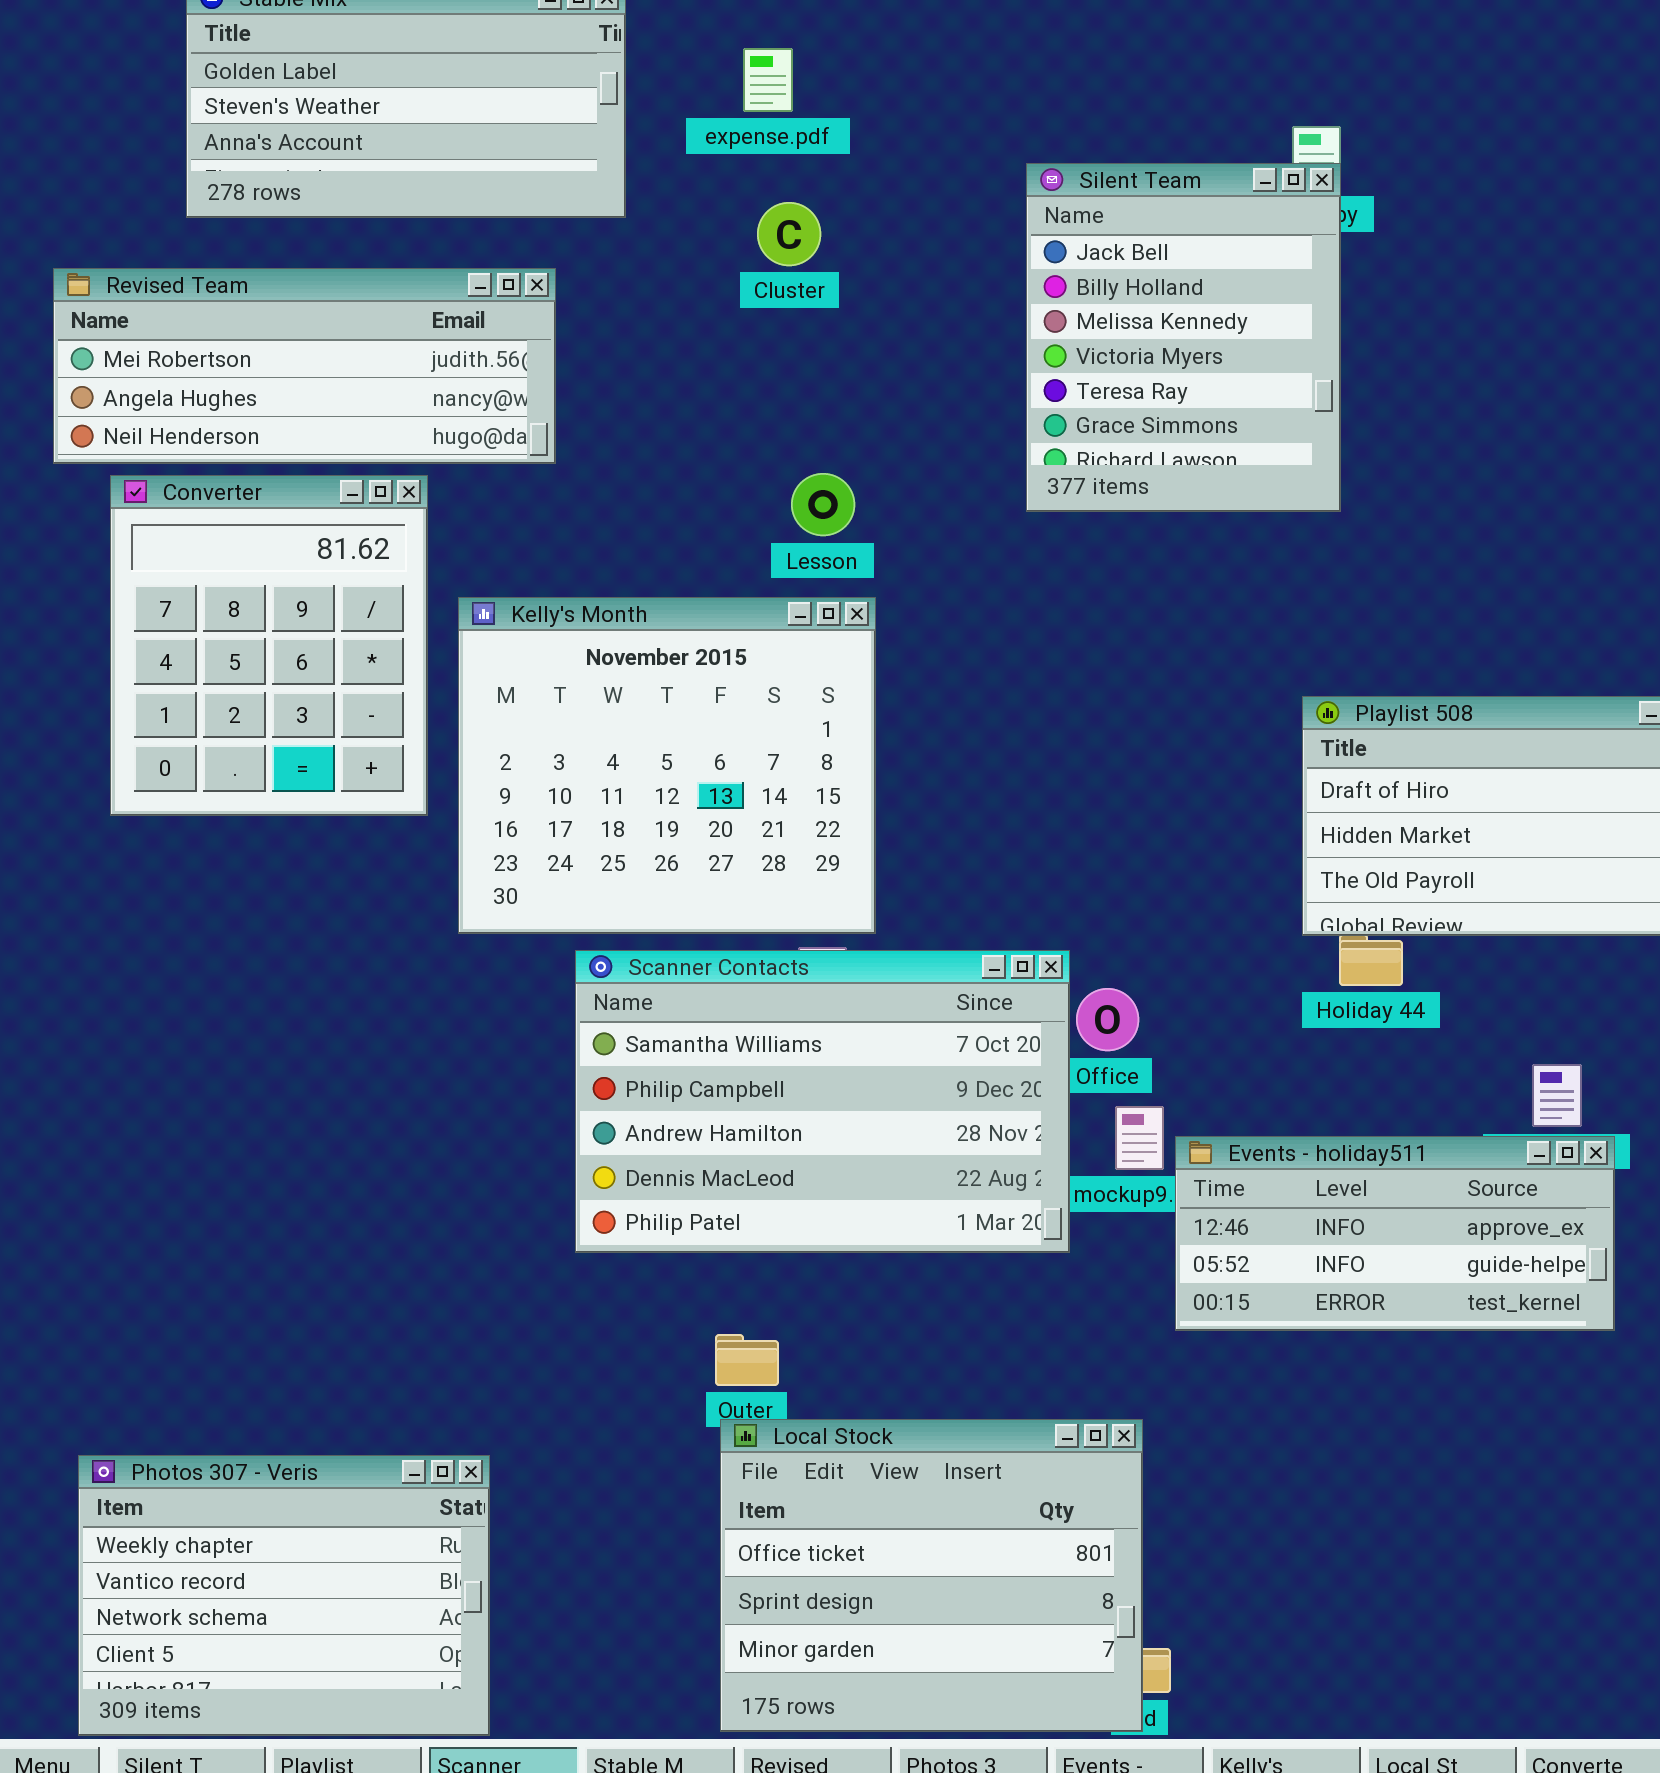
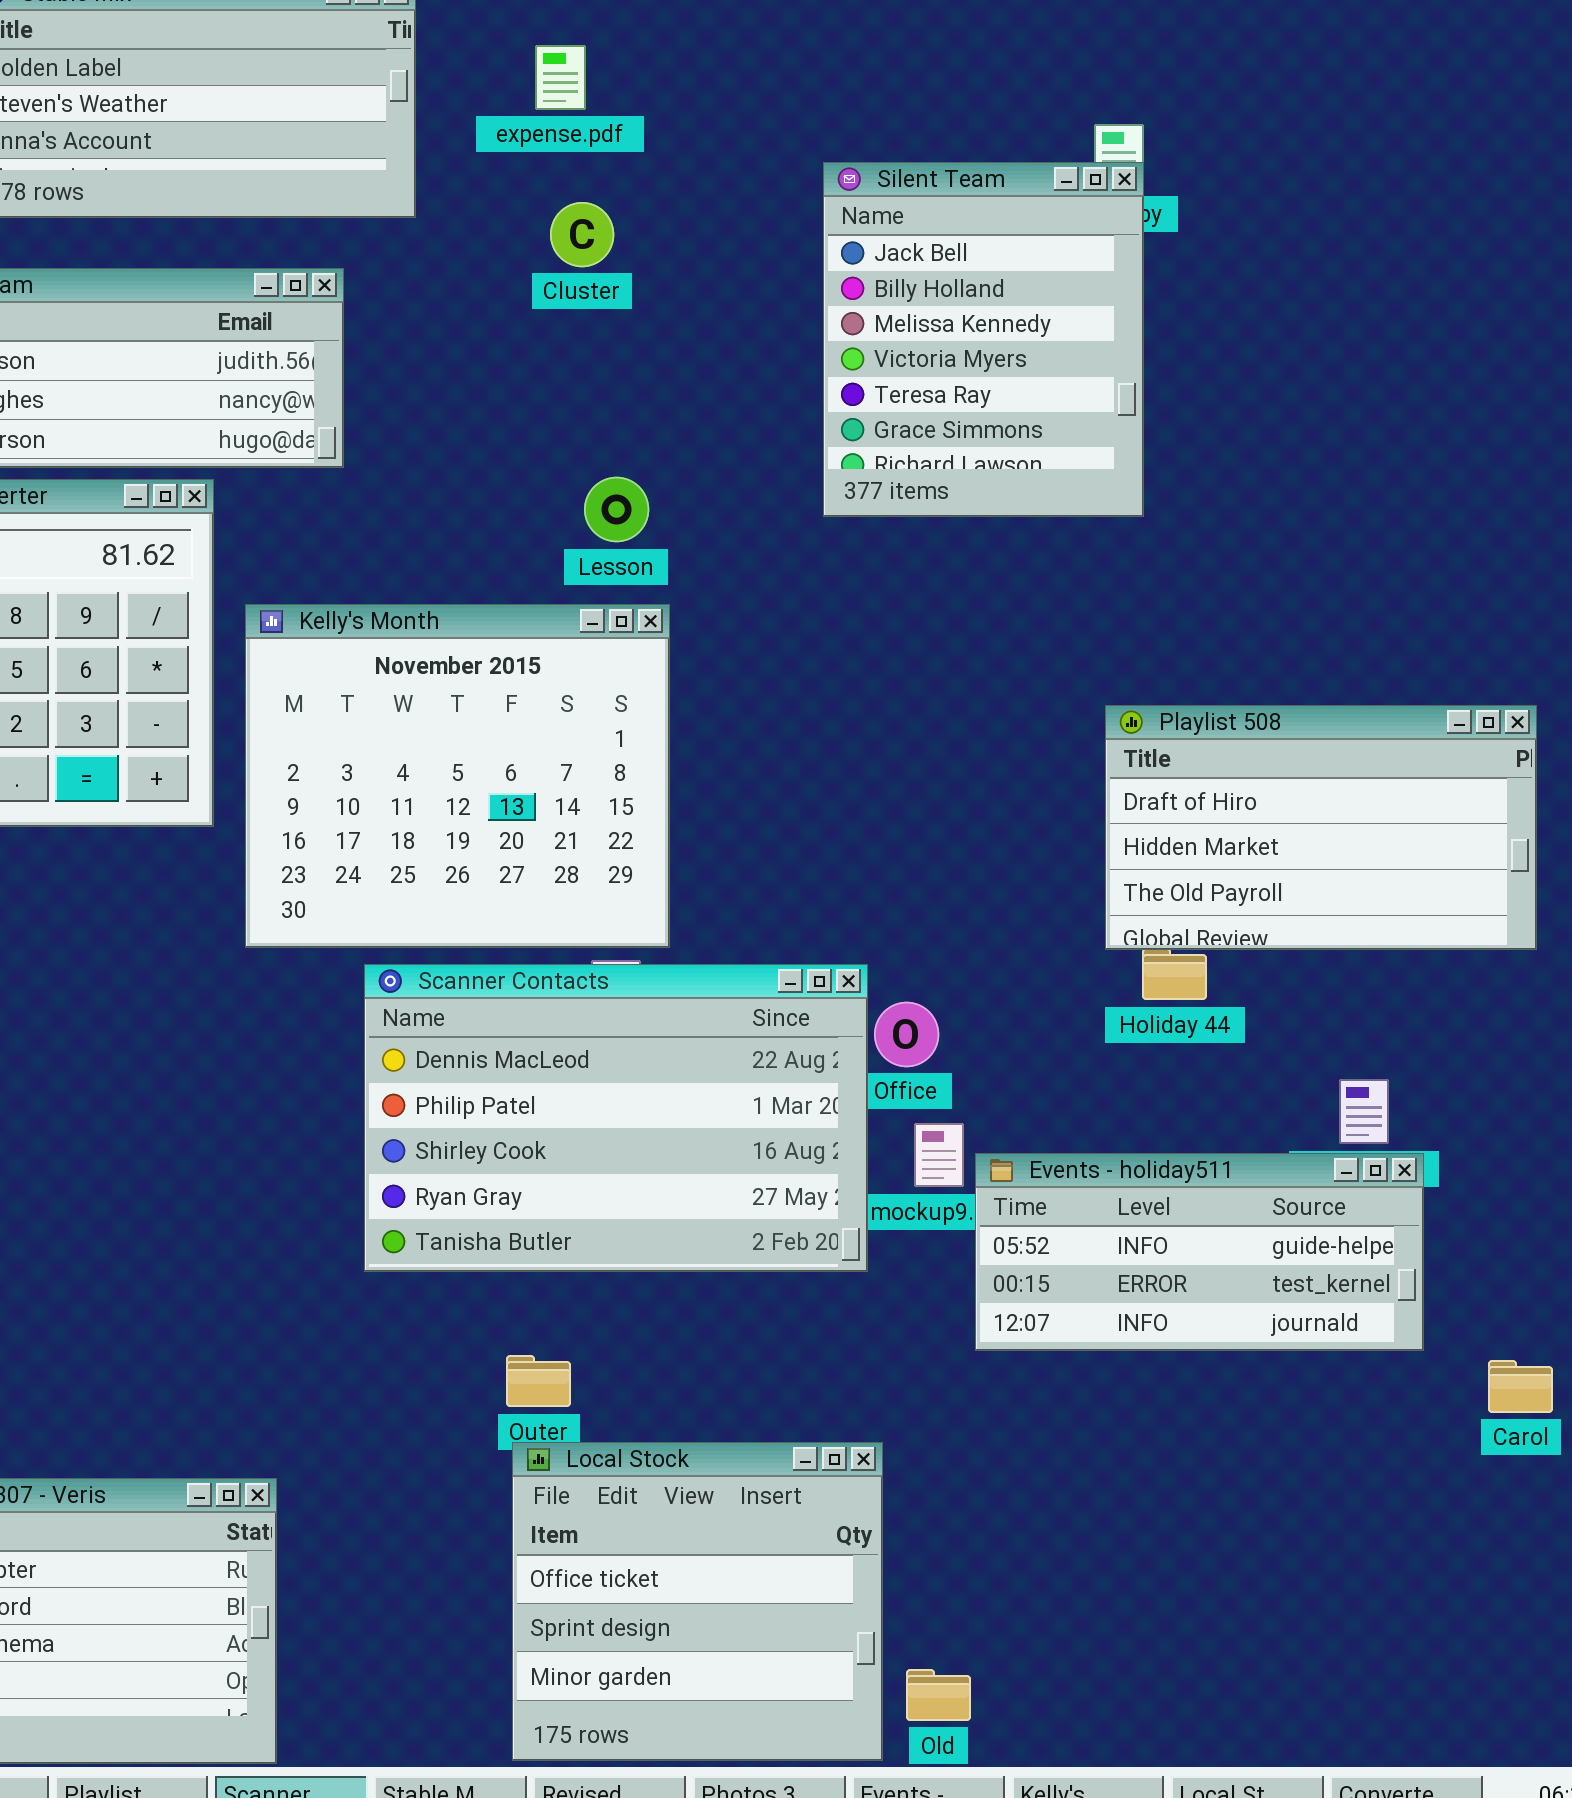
Scanner Contacts: [575,950,1070,1253] -> [364,964,868,1272], scrolled down 3 rows
Events - holiday511: [1175,1136,1615,1331] -> [975,1153,1424,1351], scrolled down 1 row
Local Stock: [720,1419,1143,1732] -> [512,1442,883,1761], resized

